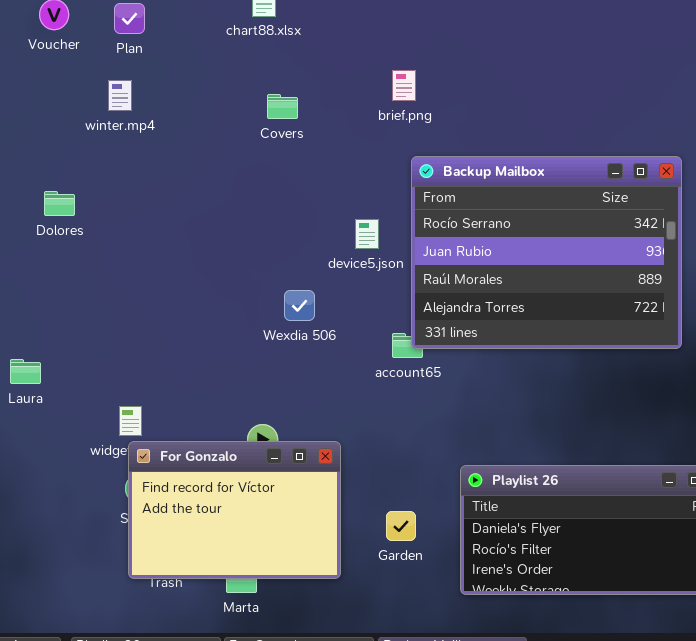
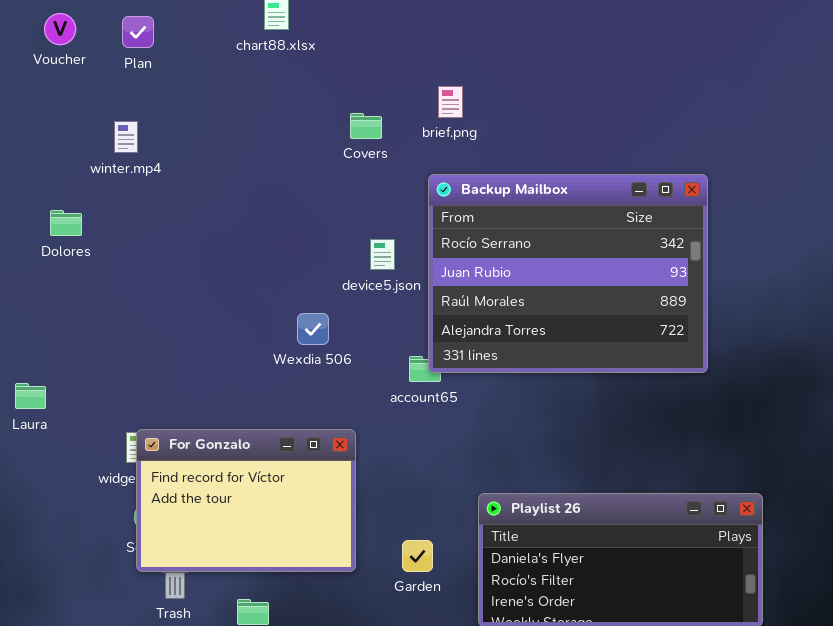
brief.png: [392,70,416,101] -> [438,86,463,118], moved
winter.mp4: [108,80,132,111] -> [114,121,138,153], moved
Covers: [267,94,298,119] -> [350,113,382,139], moved
For Gonzalo: [128,441,341,579] -> [136,429,356,572], moved

